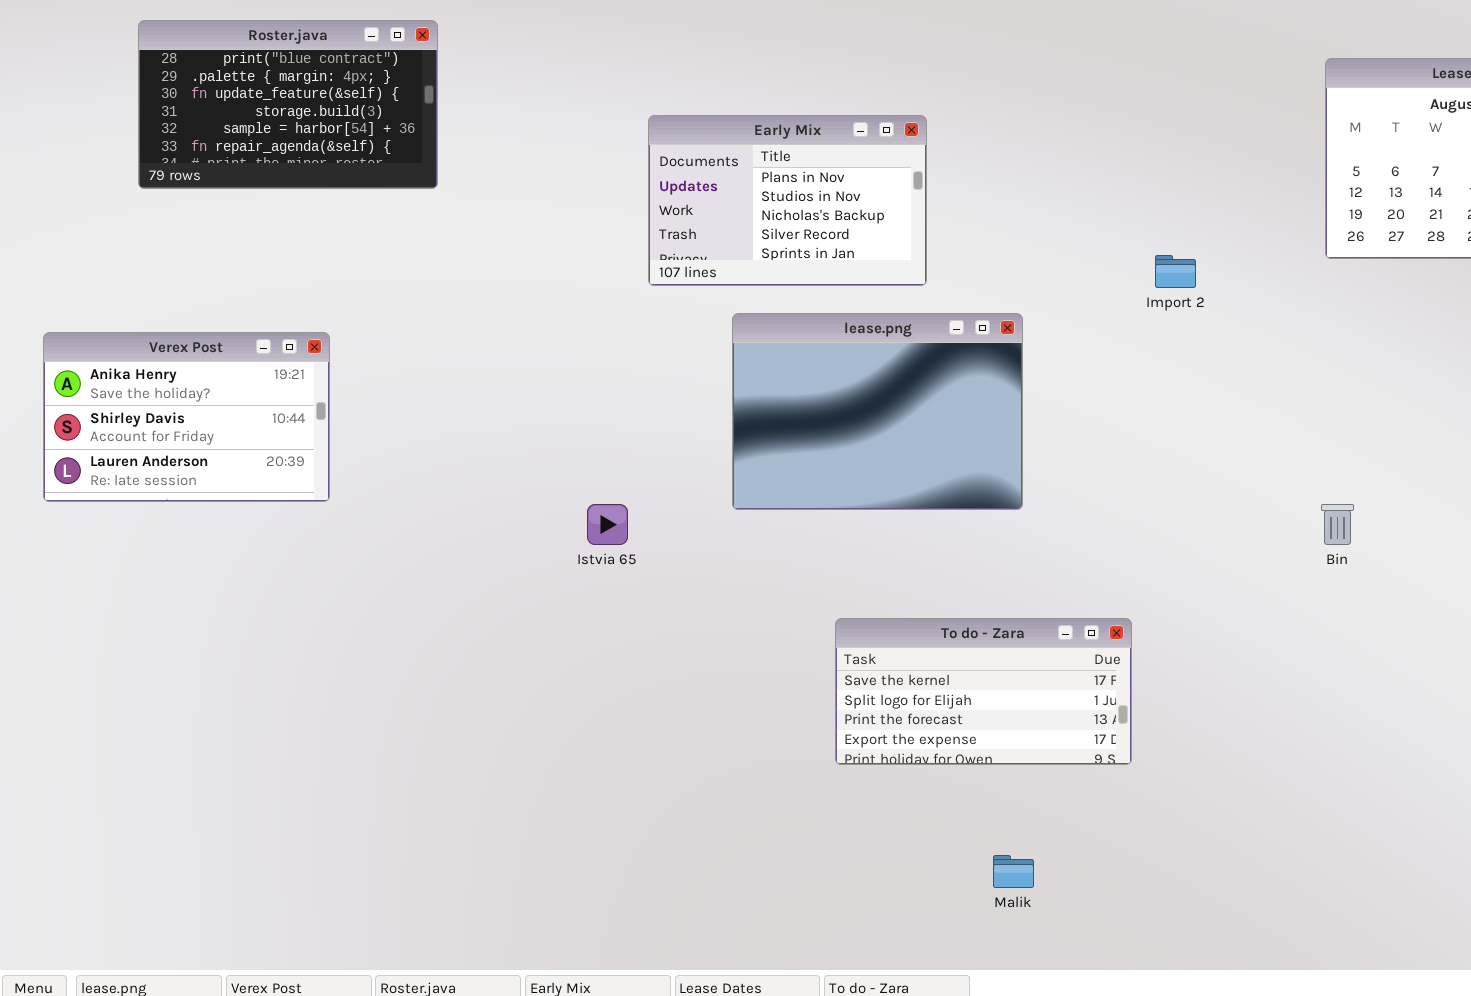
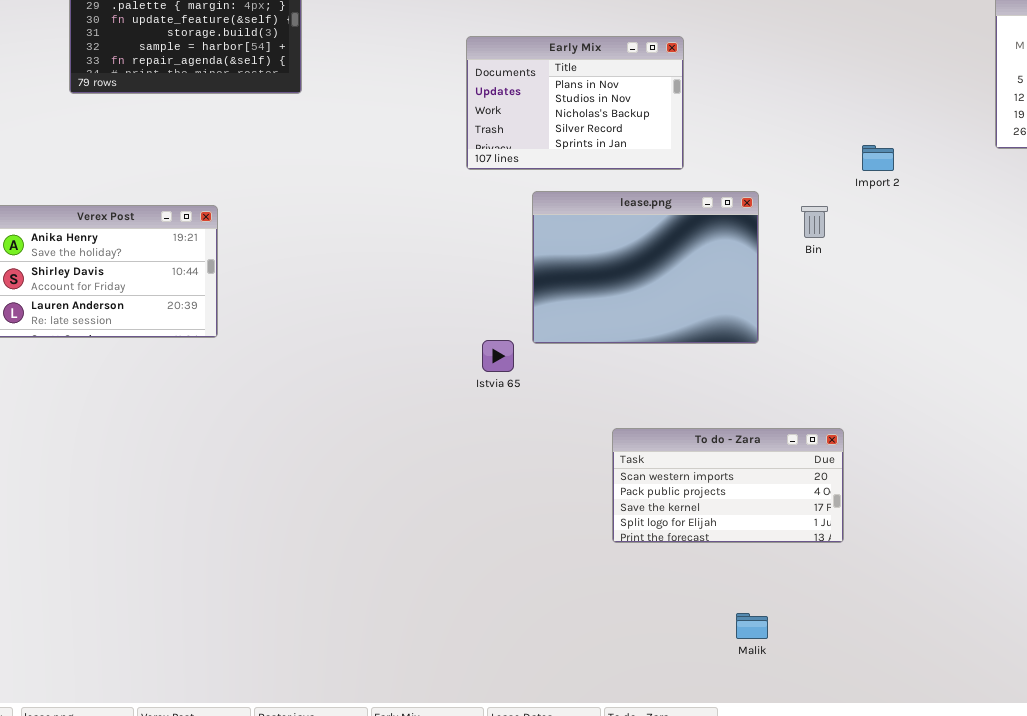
Istvia 65: [587,504,628,545] -> [482,340,514,372], moved
Bin: [1321,504,1354,545] -> [801,206,828,238], moved
To do - Zara: [835,618,1132,765] -> [612,428,844,543], scrolled up 2 rows

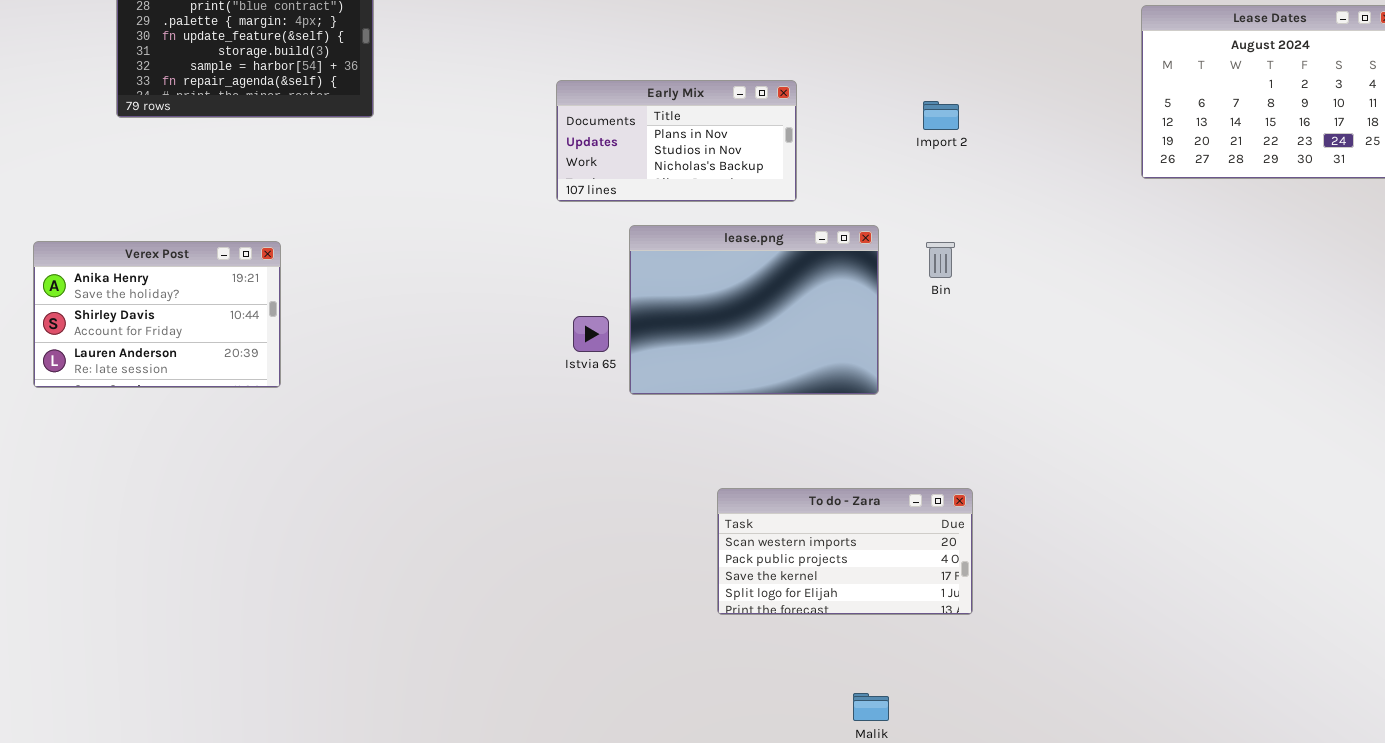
Early Mix: [466,36,684,170] -> [556,80,797,202], resized
Import 2: [862,145,894,171] -> [923,101,959,130], moved
Istvia 65: [482,340,514,372] -> [573,316,609,352], moved

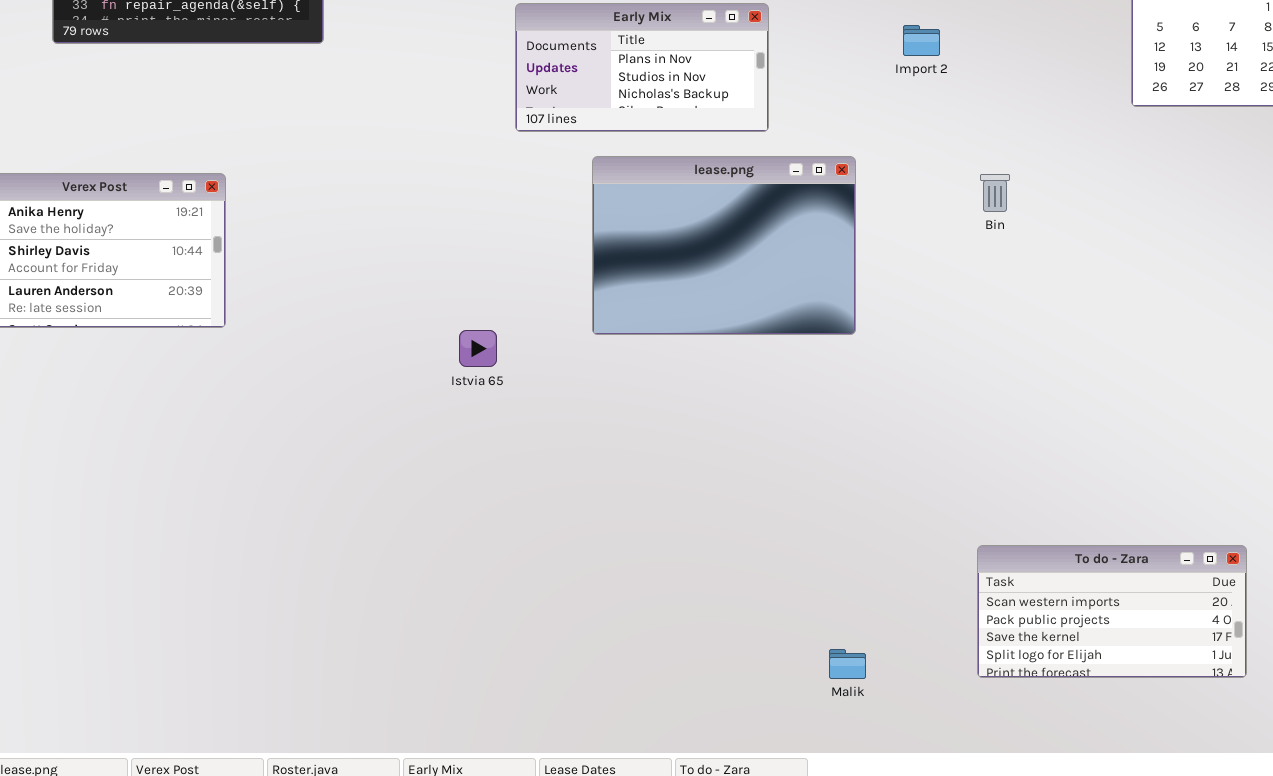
Bin: [926,242,955,278] -> [980,174,1010,212], moved
Istvia 65: [573,316,609,352] -> [459,330,497,367], moved
To do - Zara: [717,488,973,615] -> [977,545,1247,678], moved

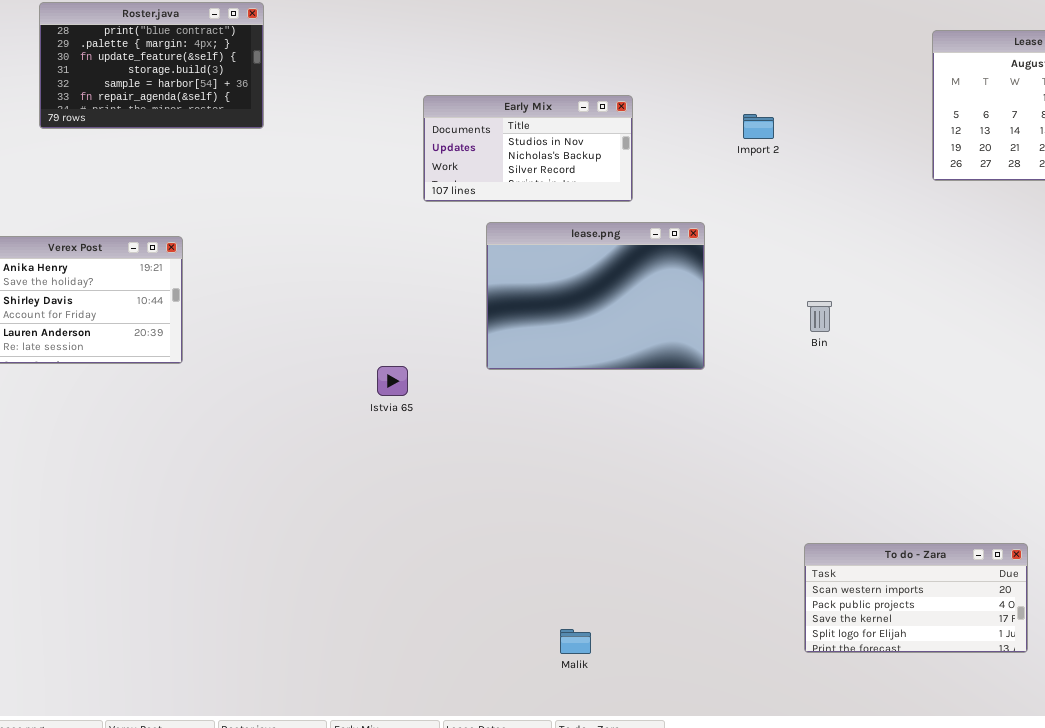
Early Mix: [515,3,769,132] -> [423,95,633,202], scrolled down 1 row
Bin: [980,174,1010,212] -> [807,301,832,332], moved
Malik: [829,649,866,679] -> [560,629,591,654], moved

